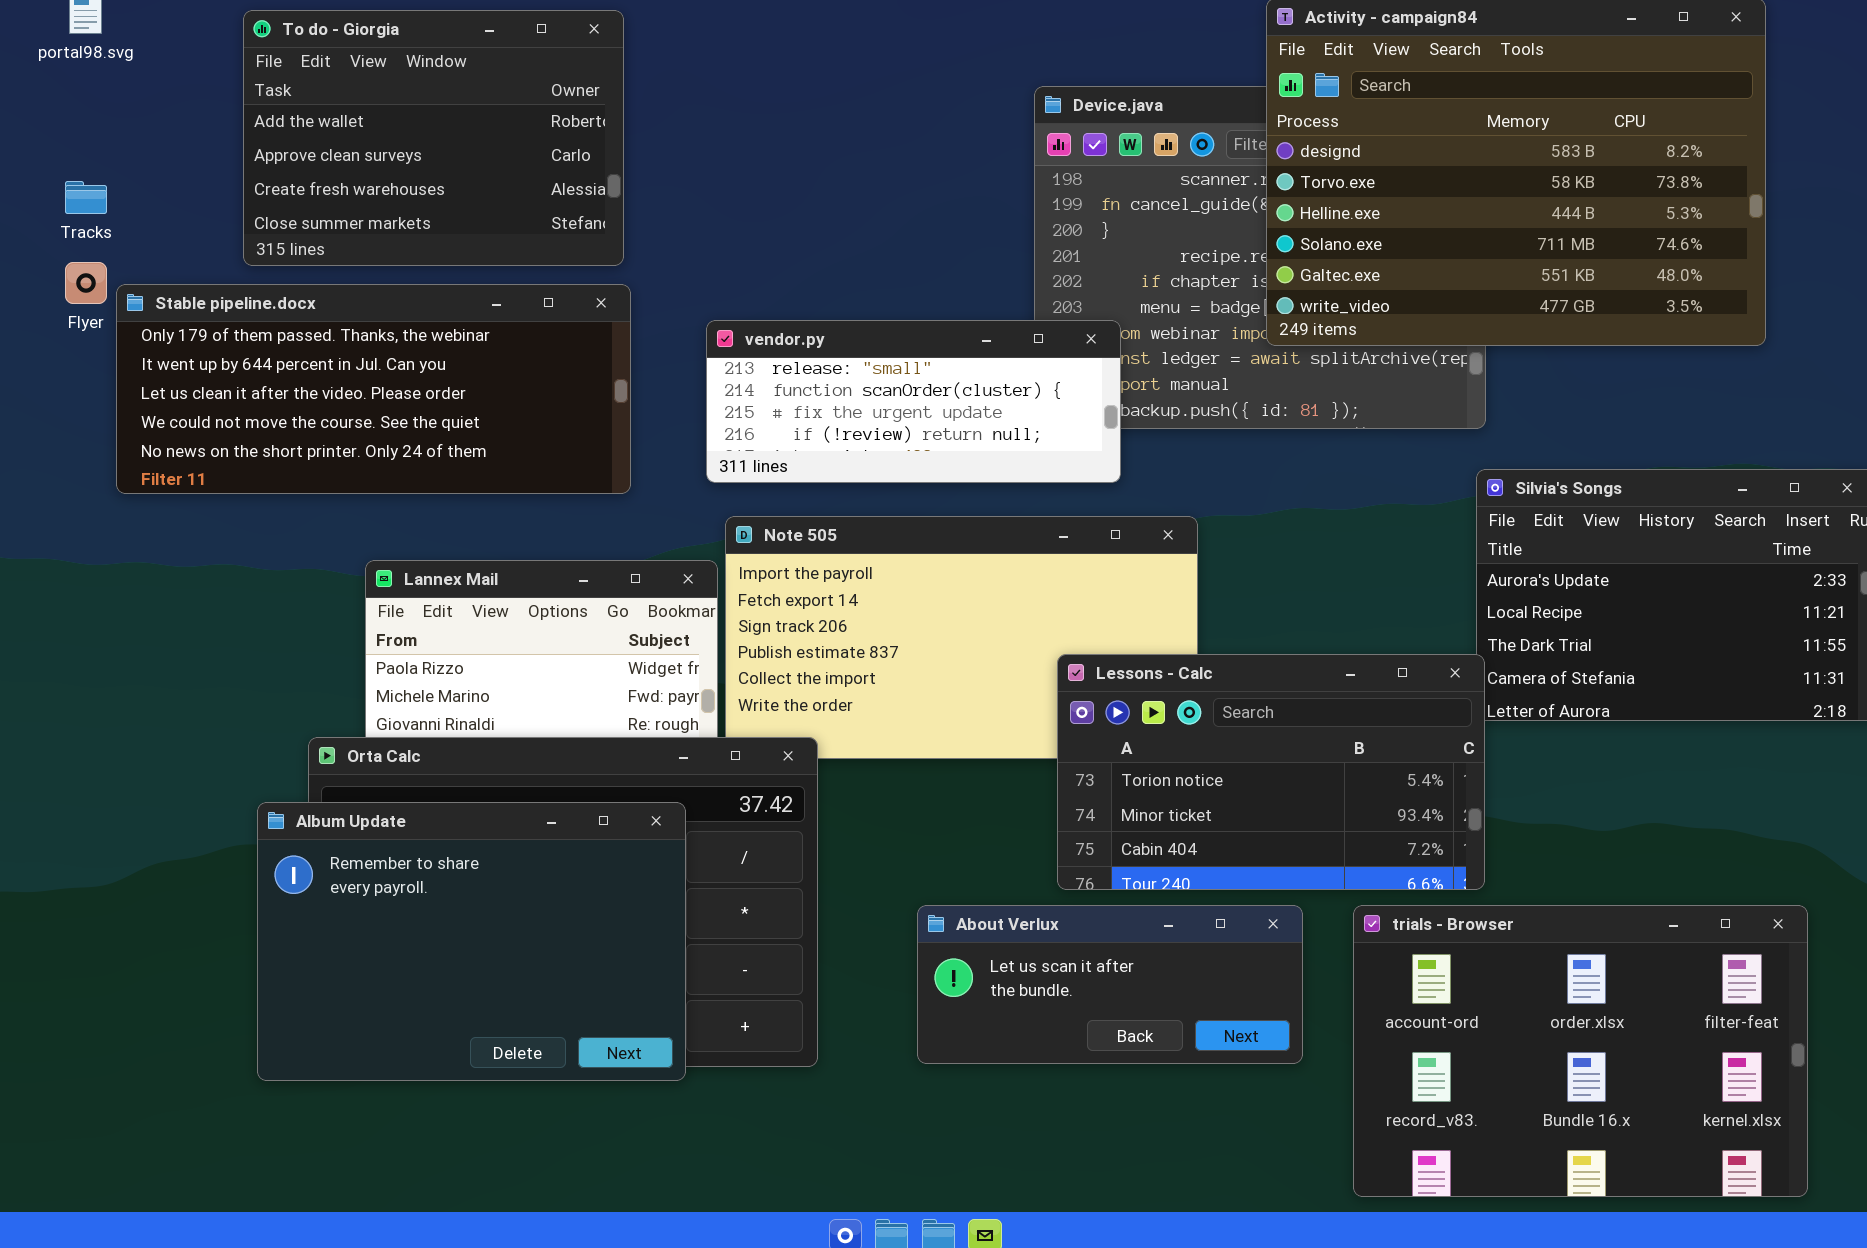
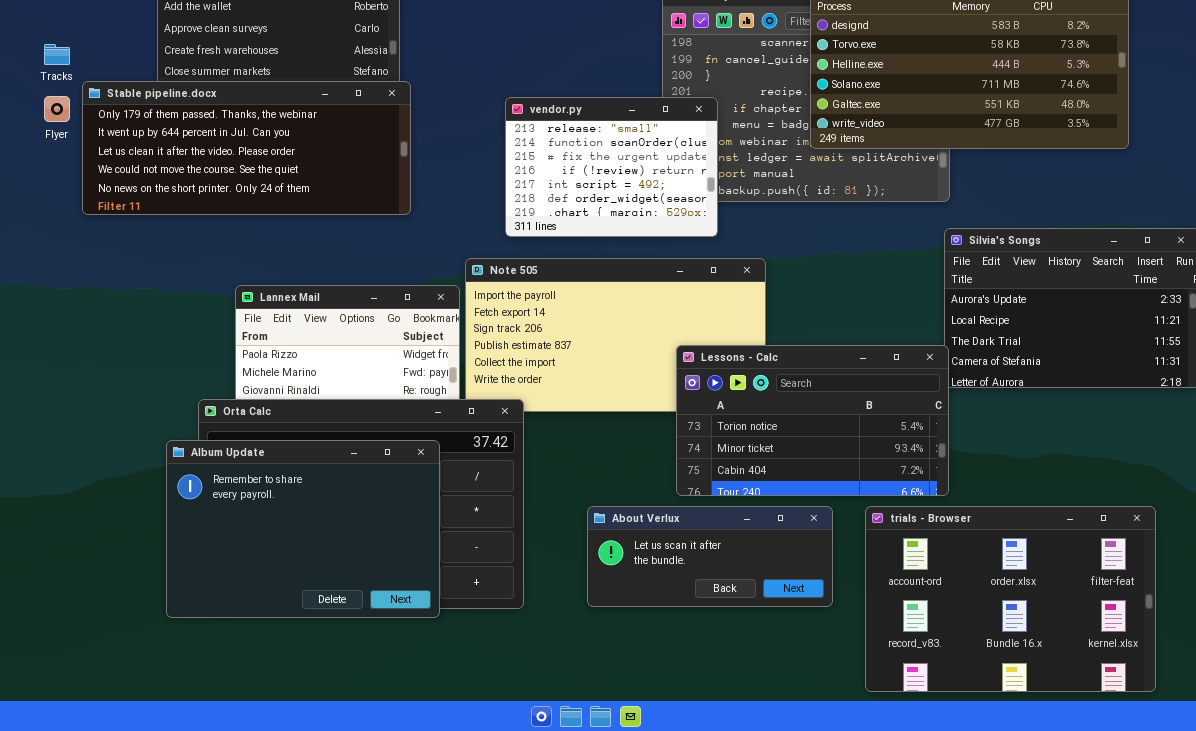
Stable pipeline.docx: [116,284,631,494] -> [82,81,411,215], moved
vendor.py: [706,320,1121,483] -> [505,97,718,237], resized

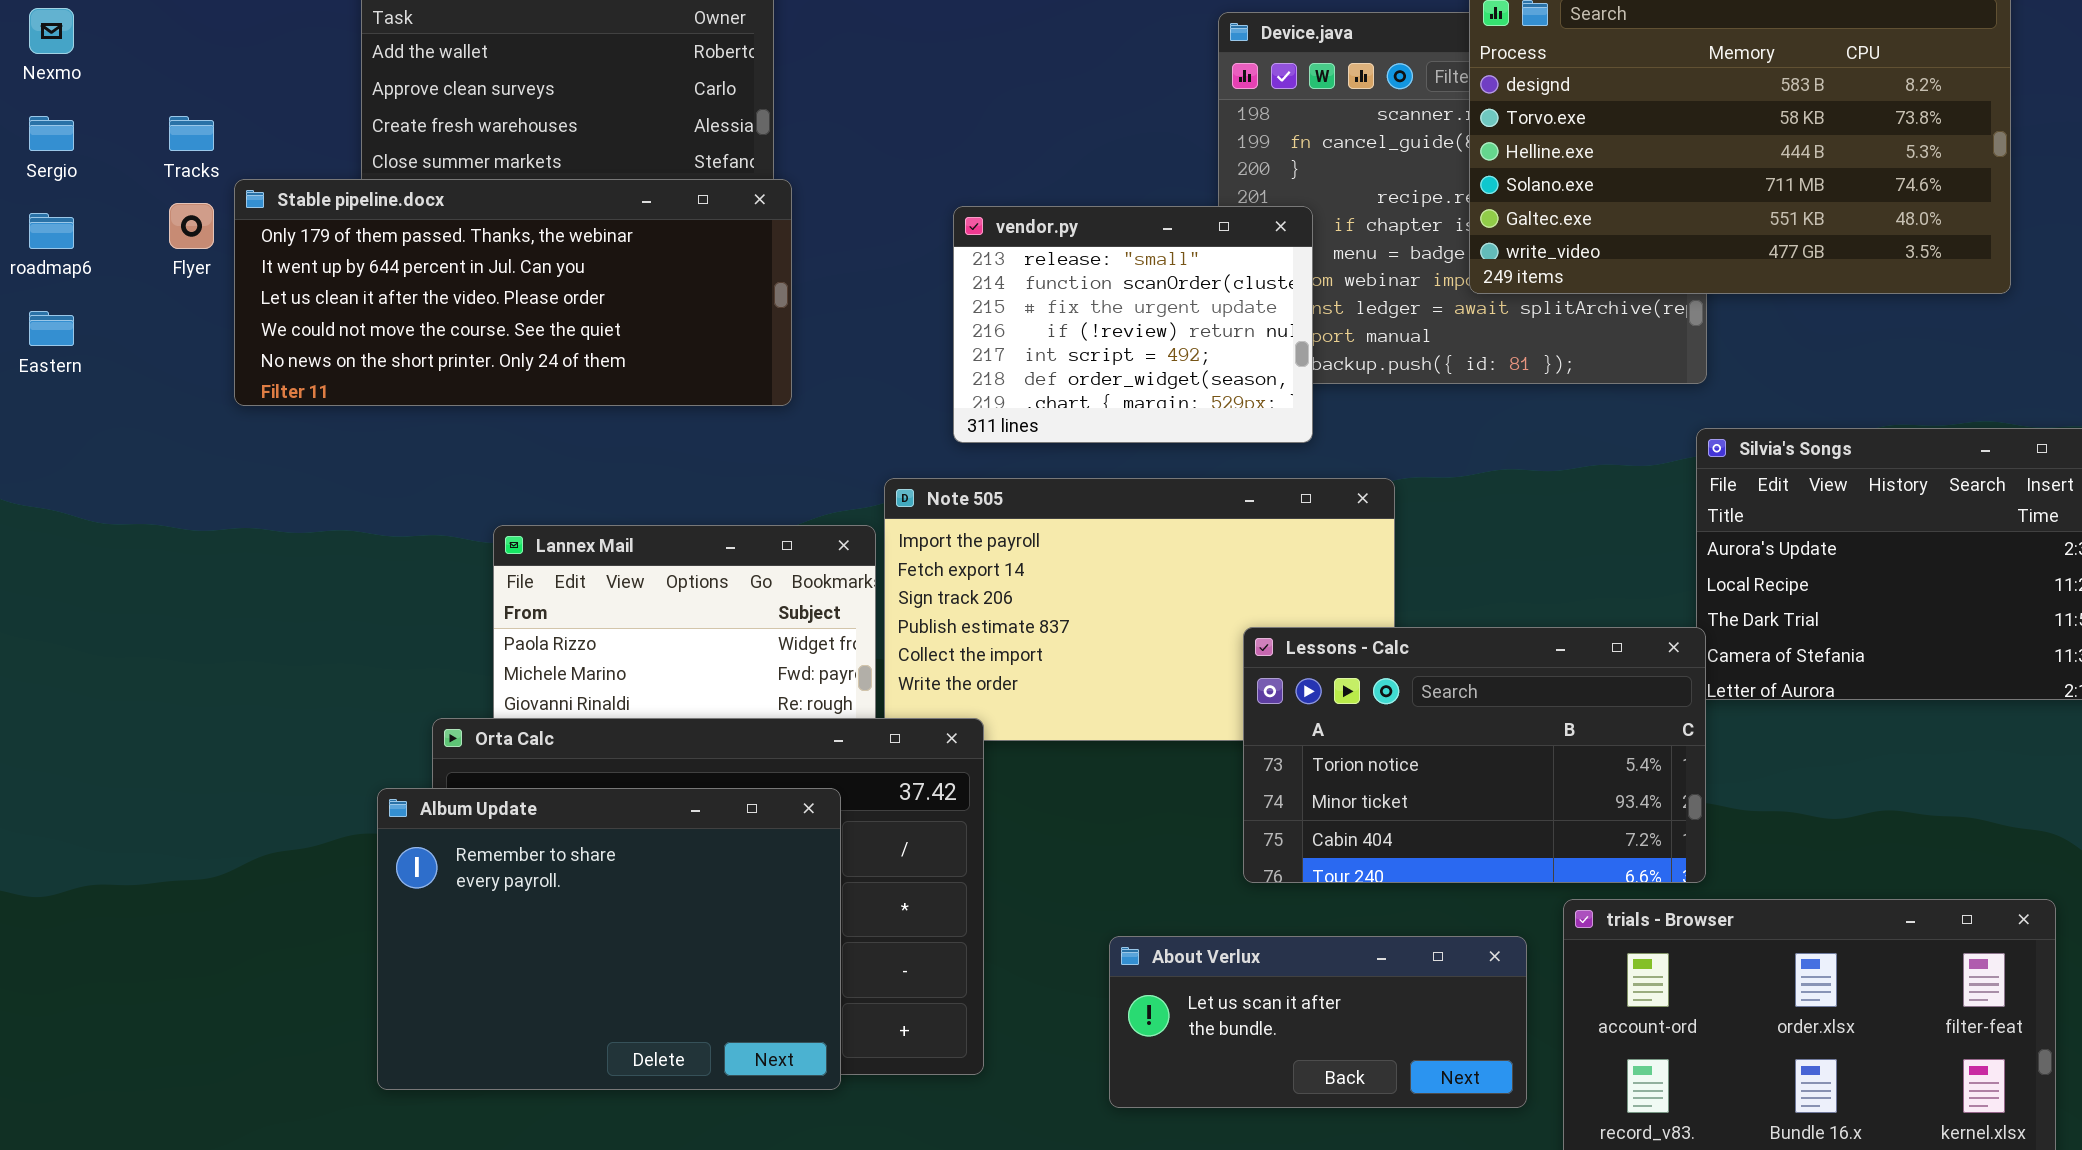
About Verlux: [587,506,833,607] -> [1109,936,1527,1108], moved

